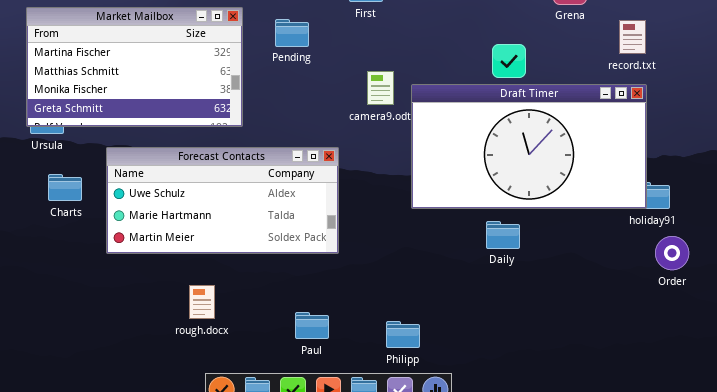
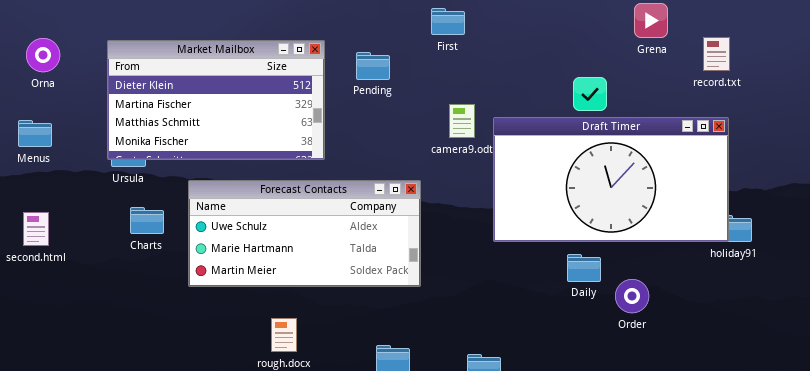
Market Mailbox: [26,7,243,127] -> [107,40,325,160], scrolled up 1 row
record.txt: [619,20,646,54] -> [703,37,730,71], moved
Order: [655,236,689,270] -> [615,279,649,313], moved

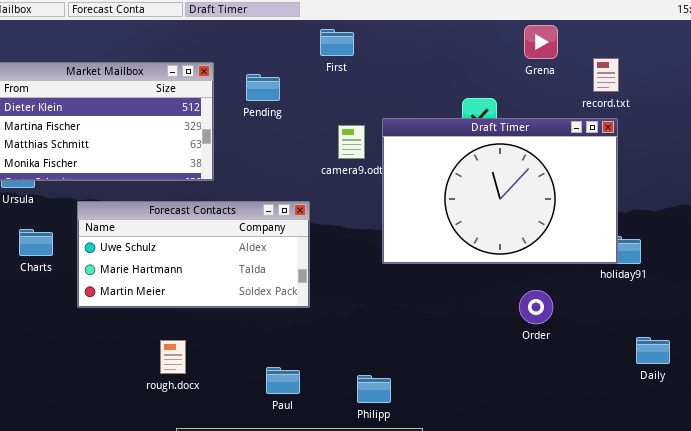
Draft Timer: [493,117,729,242] -> [382,118,618,264], resized
Daily: [567,254,601,282] -> [636,337,670,364], moved
Order: [615,279,649,313] -> [519,290,553,324], moved

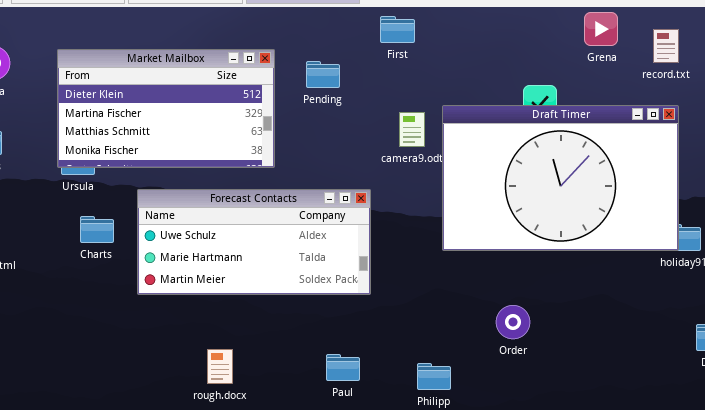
record.txt: [593,58,619,92] -> [653,29,679,63], moved
Order: [519,290,553,324] -> [496,305,530,339], moved
rough.docx: [160,340,186,374] -> [207,349,233,384], moved

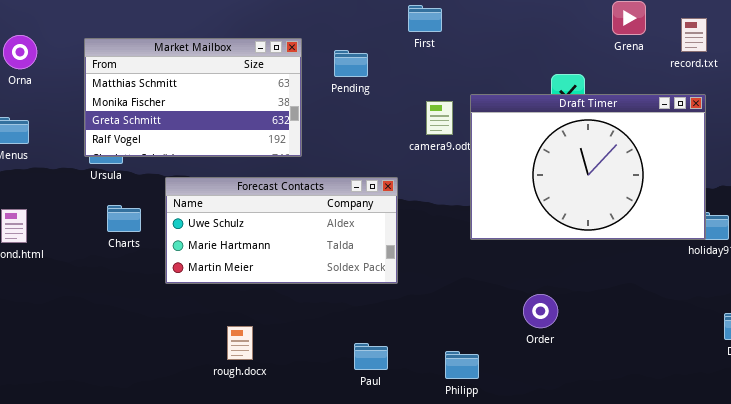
Market Mailbox: [57,49,275,168] -> [84,38,302,157], scrolled down 2 rows
rough.docx: [207,349,233,384] -> [227,326,253,360], moved

